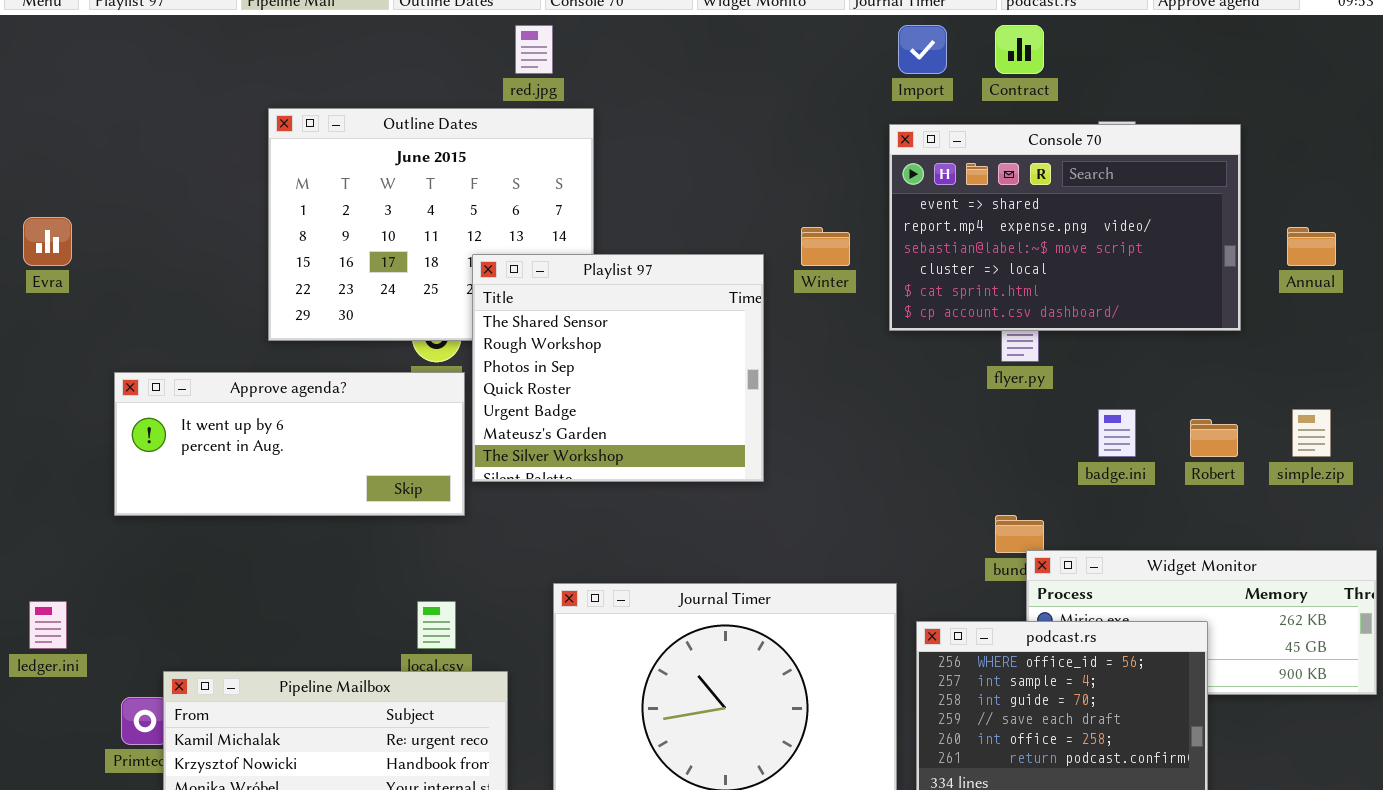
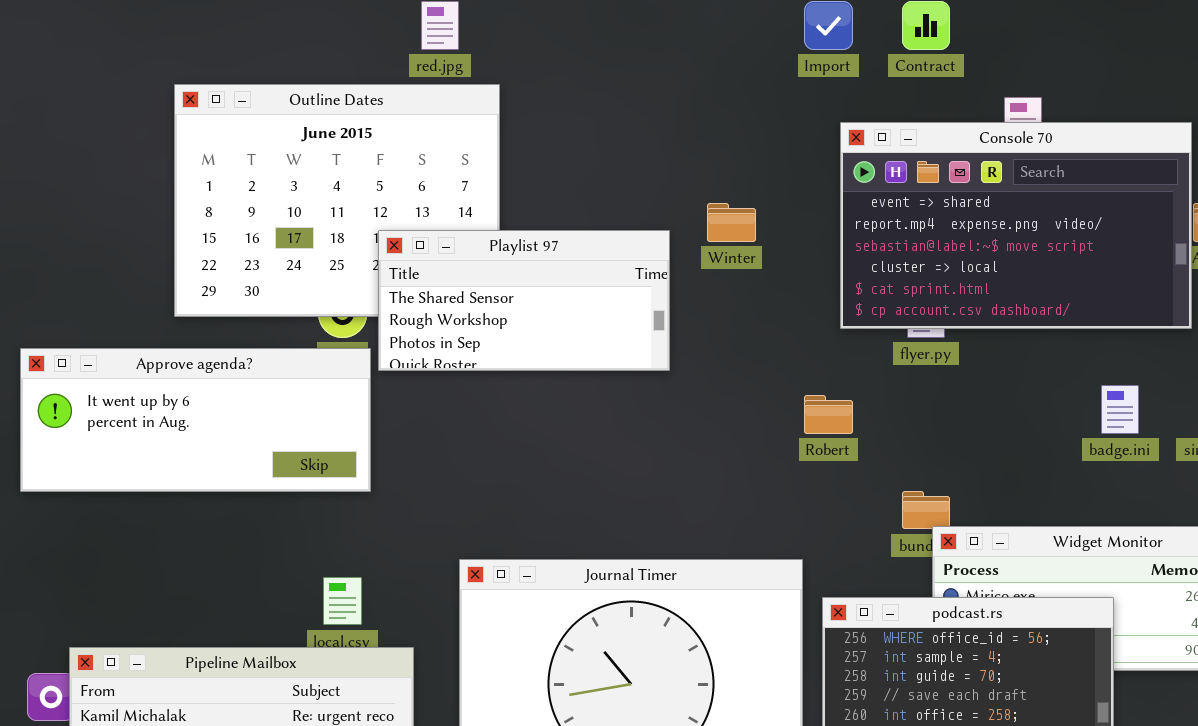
Console 70: [889,124,1241,331] -> [840,122,1192,329], moved
Playlist 97: [472,254,764,482] -> [378,230,670,371], resized
badge.ini: [1098,409,1136,457] -> [1101,385,1139,434], moved
Robert: [1190,419,1238,457] -> [804,395,853,434], moved

